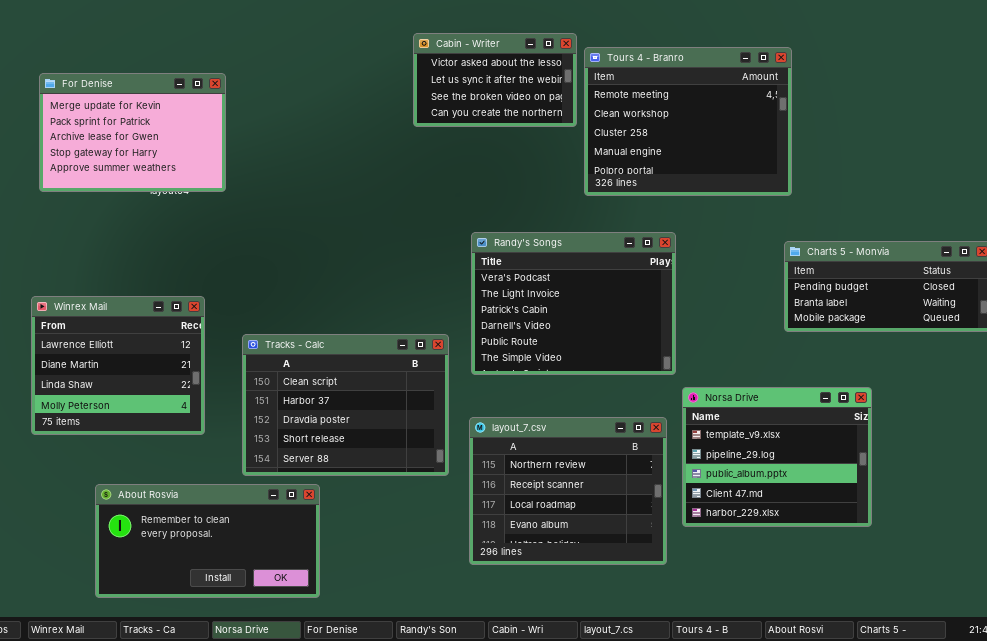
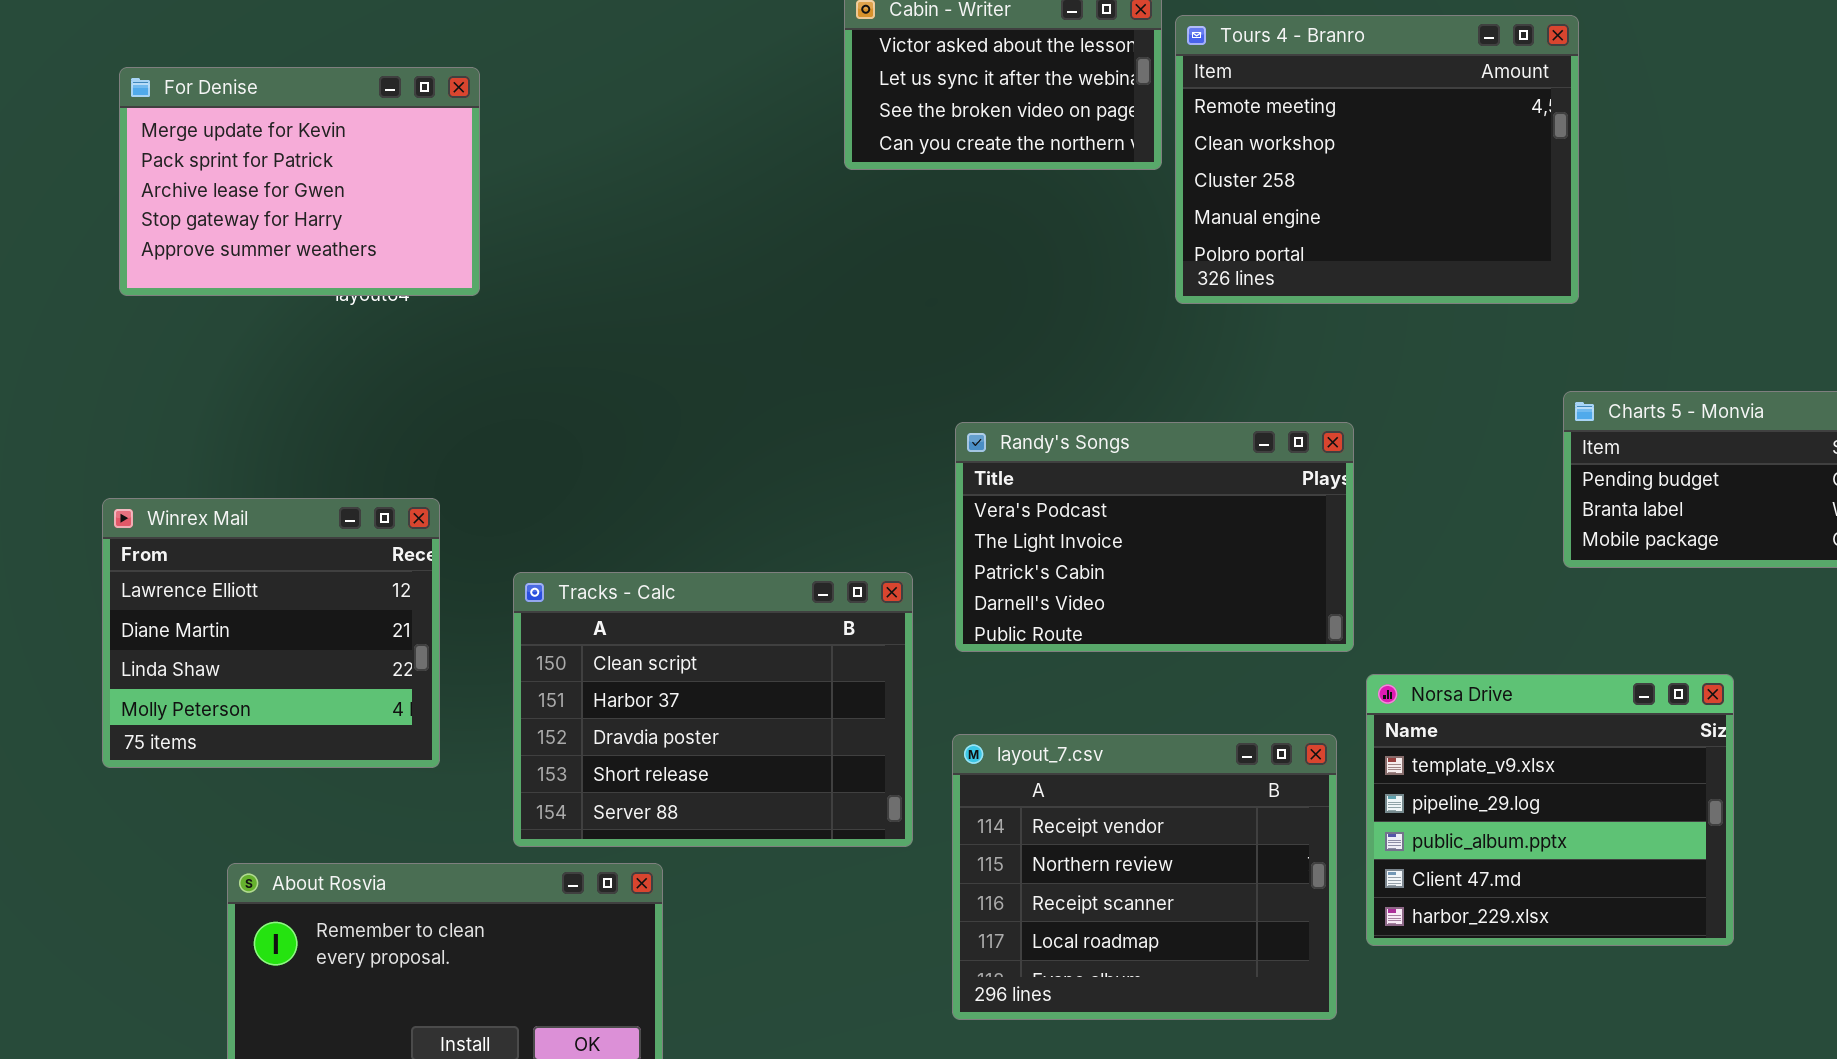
Randy's Songs: [471,232,676,375] -> [955,422,1354,652], resized
layout_7.csv: [469,417,667,565] -> [952,734,1337,1020], scrolled up 1 row

